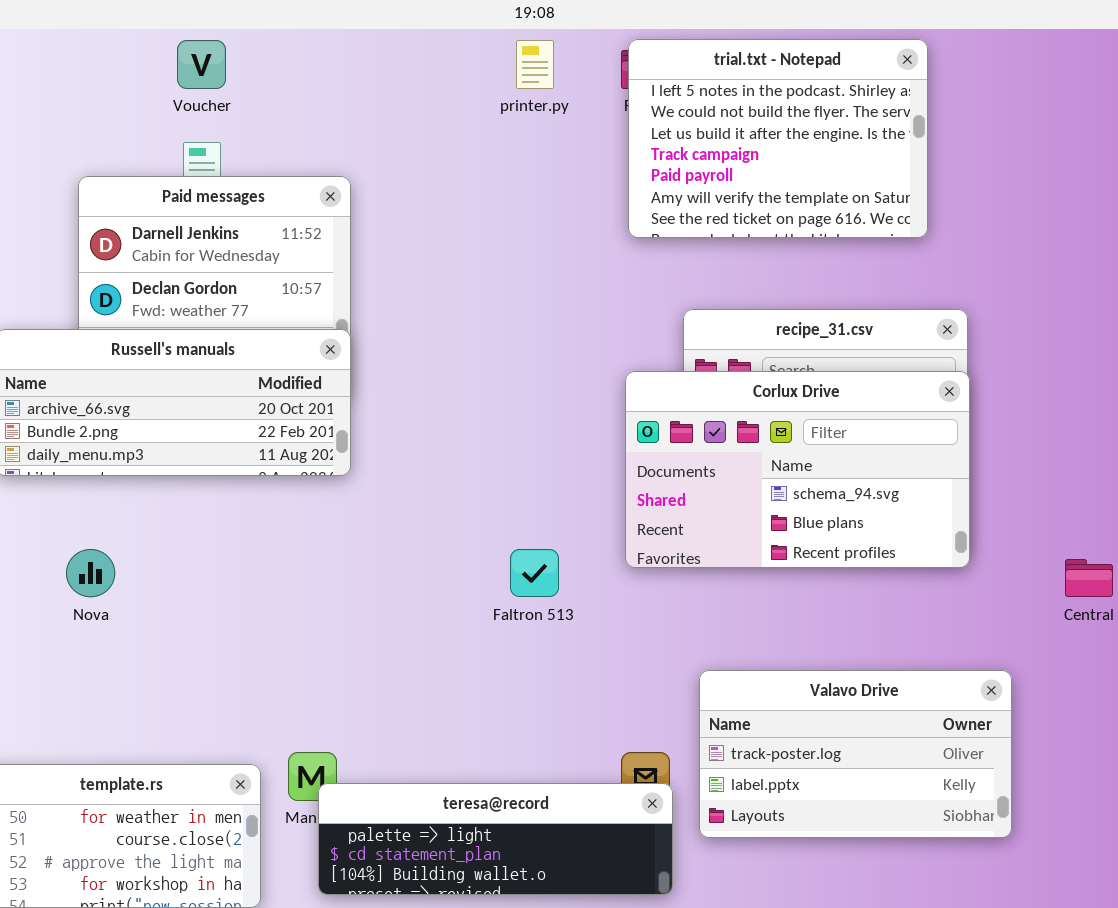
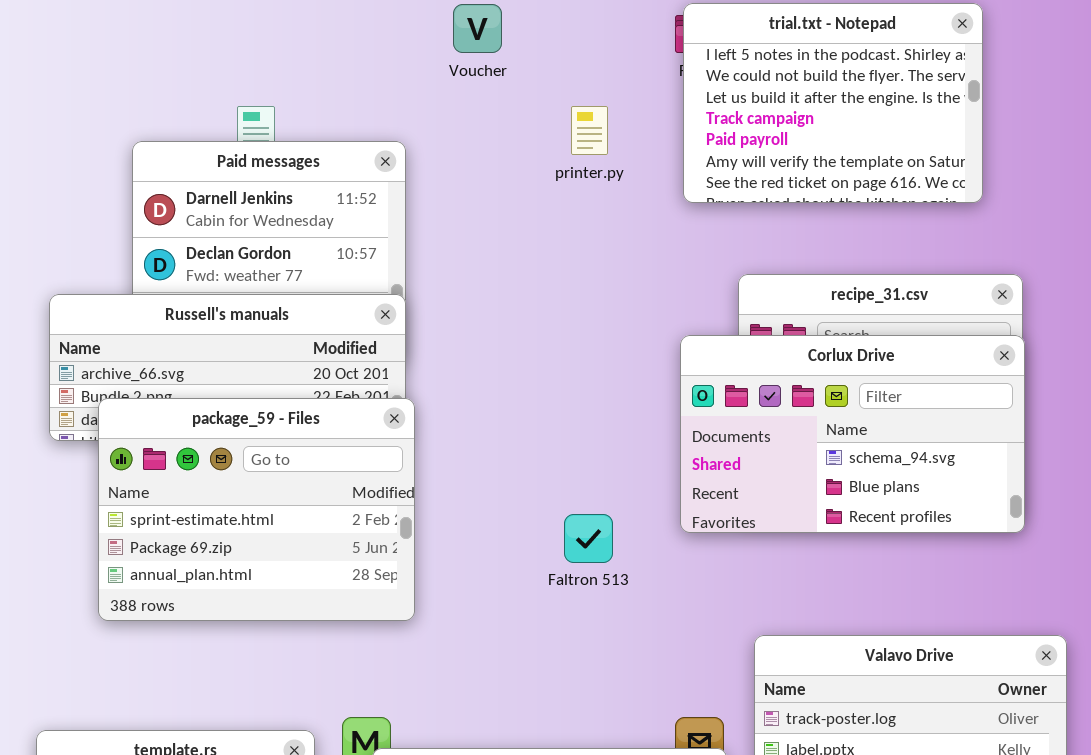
Voucher: [177,40,226,89] -> [453,4,502,53], moved
printer.py: [516,40,554,89] -> [571,106,608,155], moved
package_59 - Files: none -> [98,398,415,621], opened

